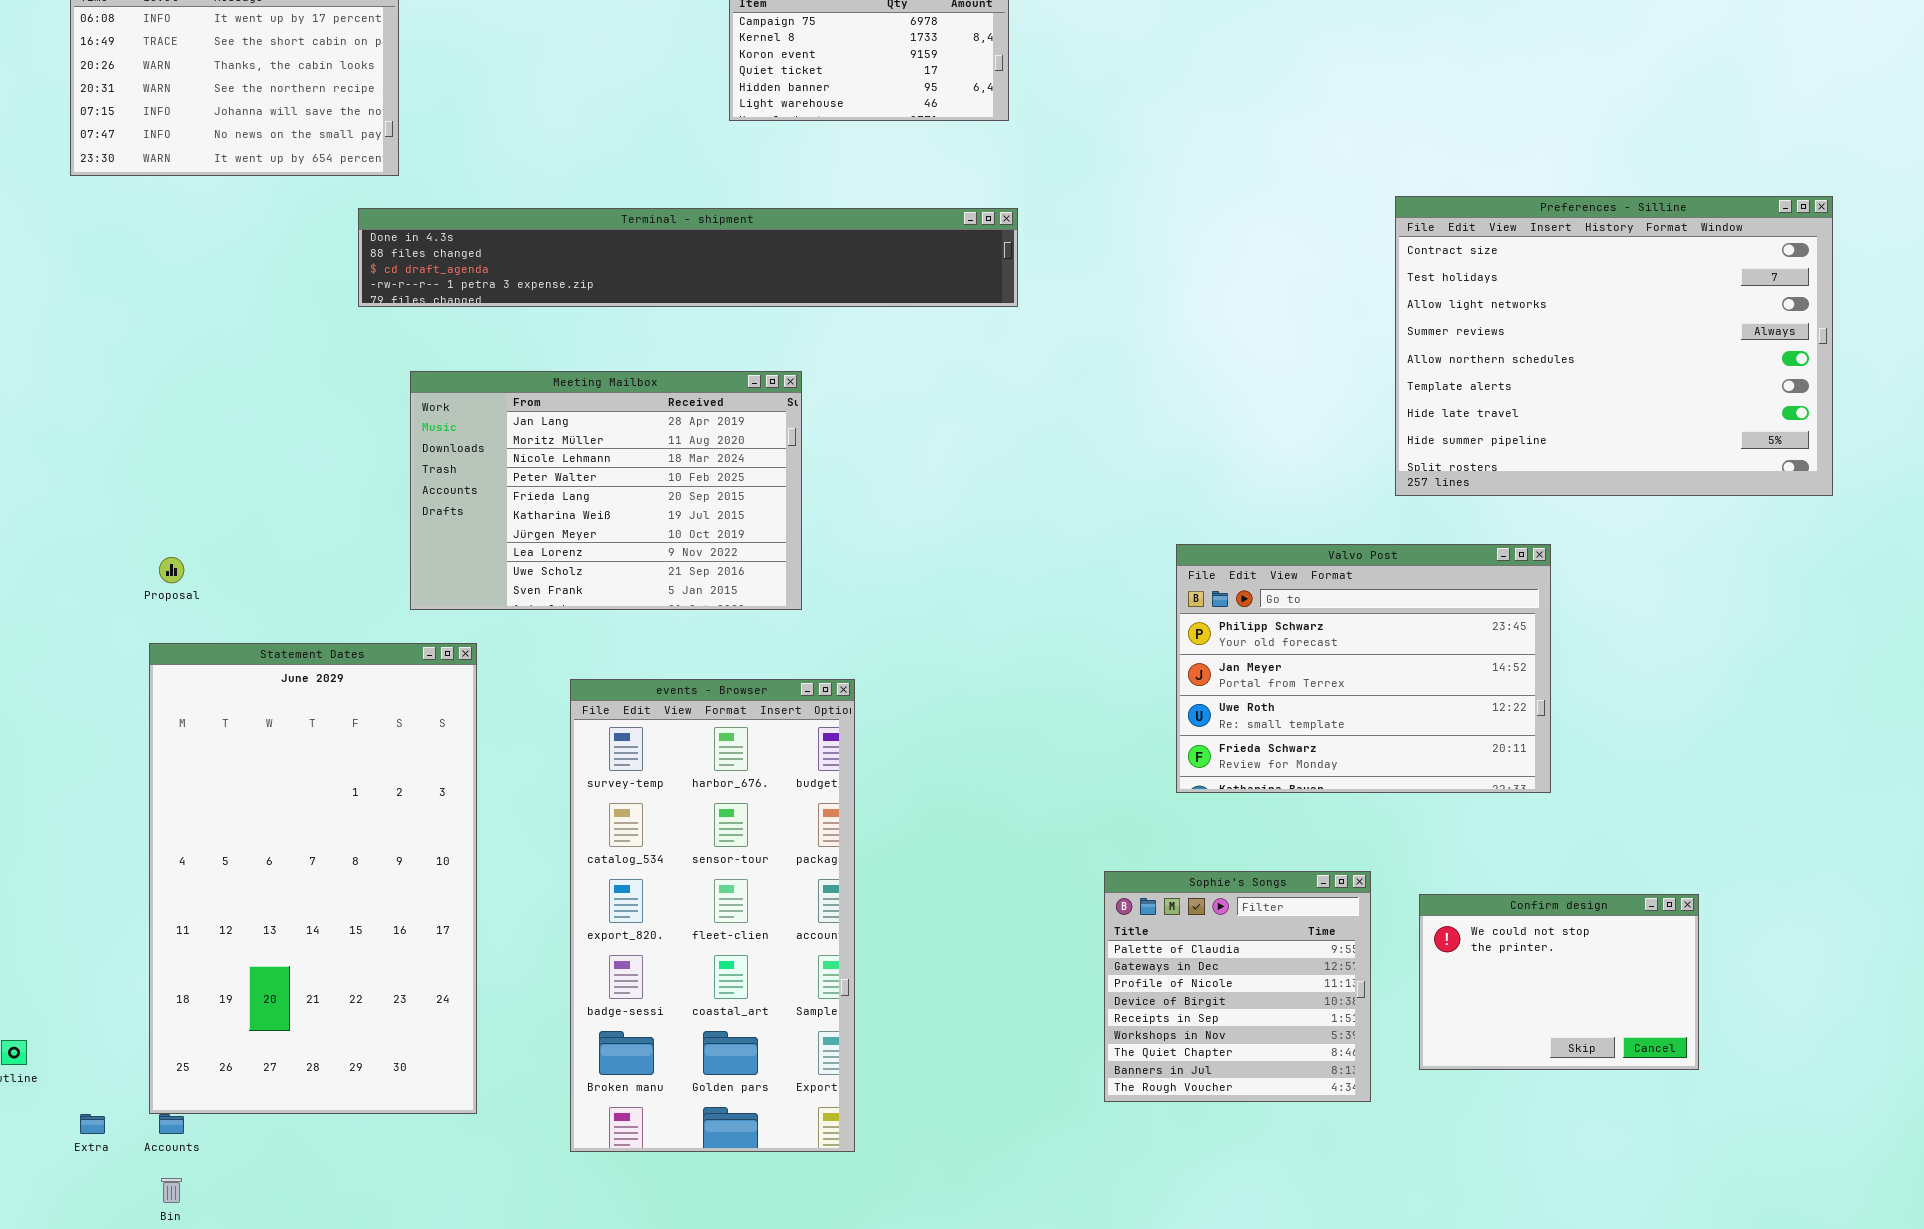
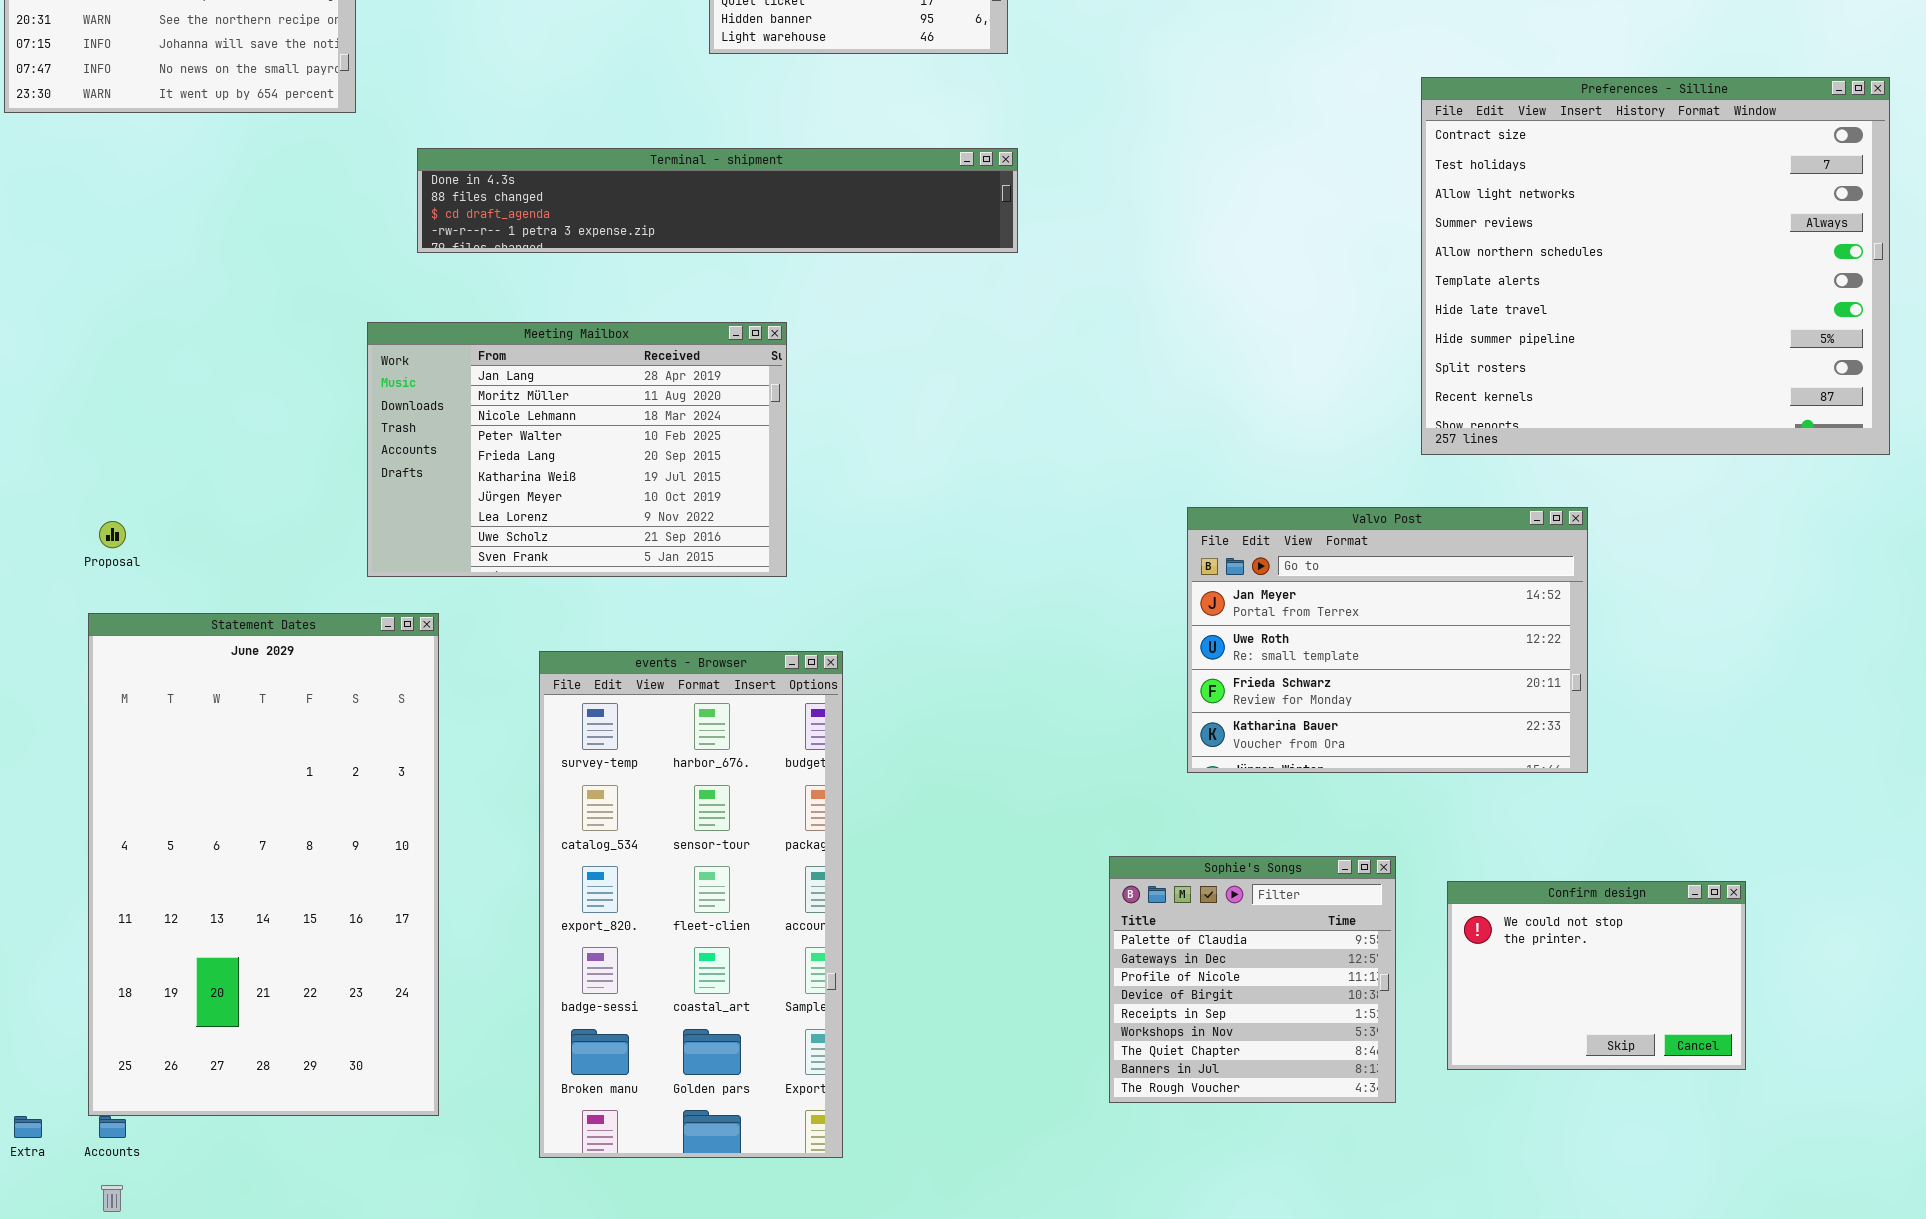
Preferences - Silline: [1395,196,1833,496] -> [1421,77,1890,455], resized
Terminal - shipment: [358,208,1018,307] -> [417,148,1018,253], resized
Valvo Post: [1176,544,1551,793] -> [1187,507,1588,773], scrolled down 1 row

